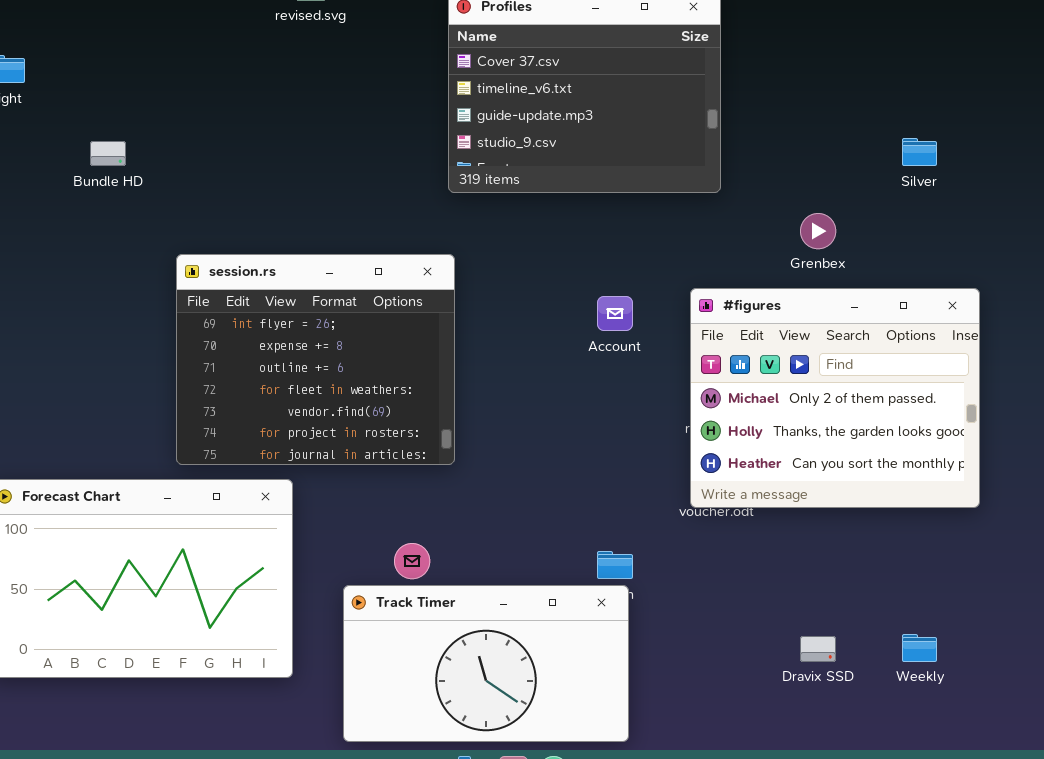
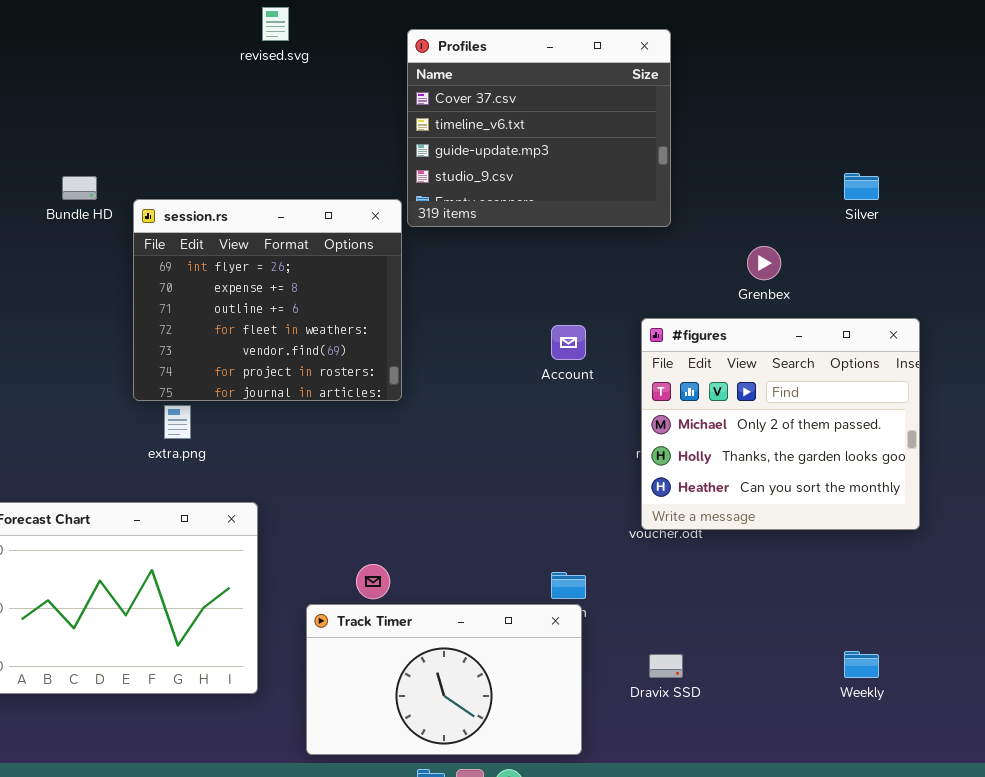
session.rs: [176,254,455,465] -> [133,199,402,401], moved
Dravix SSD: [800,636,836,662] -> [649,654,683,678], moved

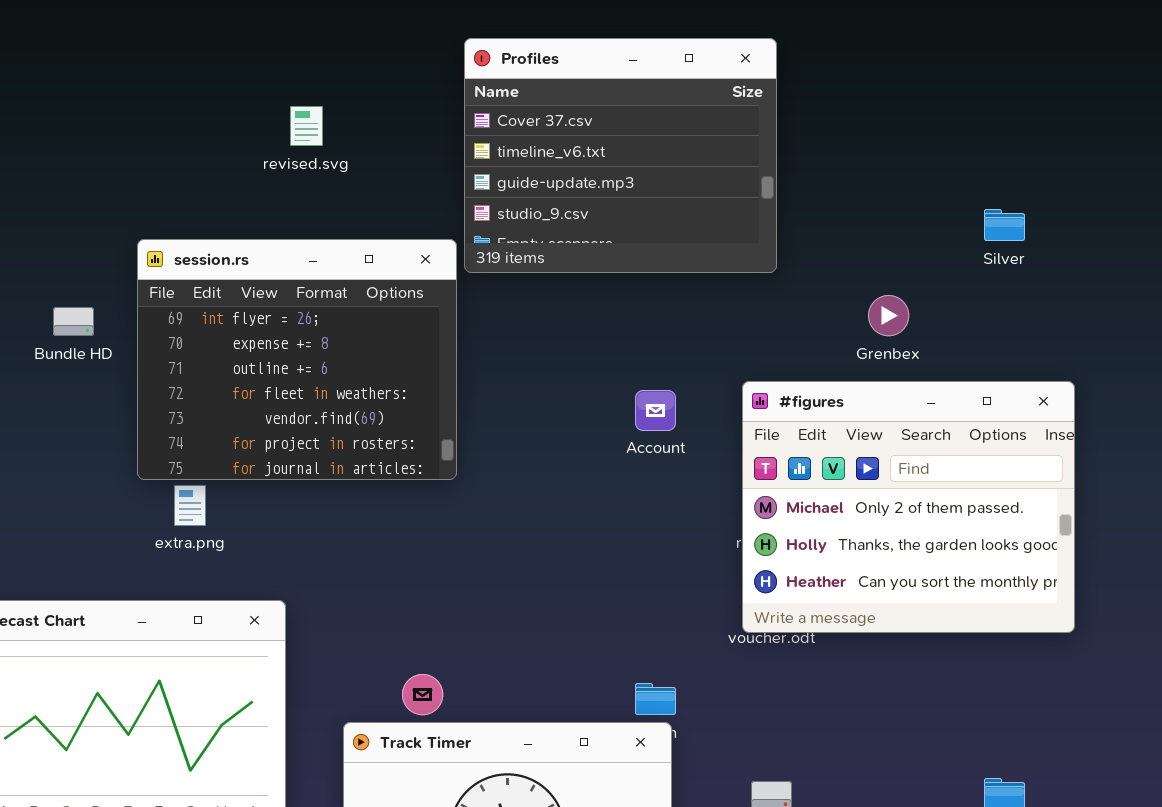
revised.svg: [262,7,289,41] -> [290,106,323,146], moved
Bundle HD: [62,176,97,200] -> [53,307,94,336], moved

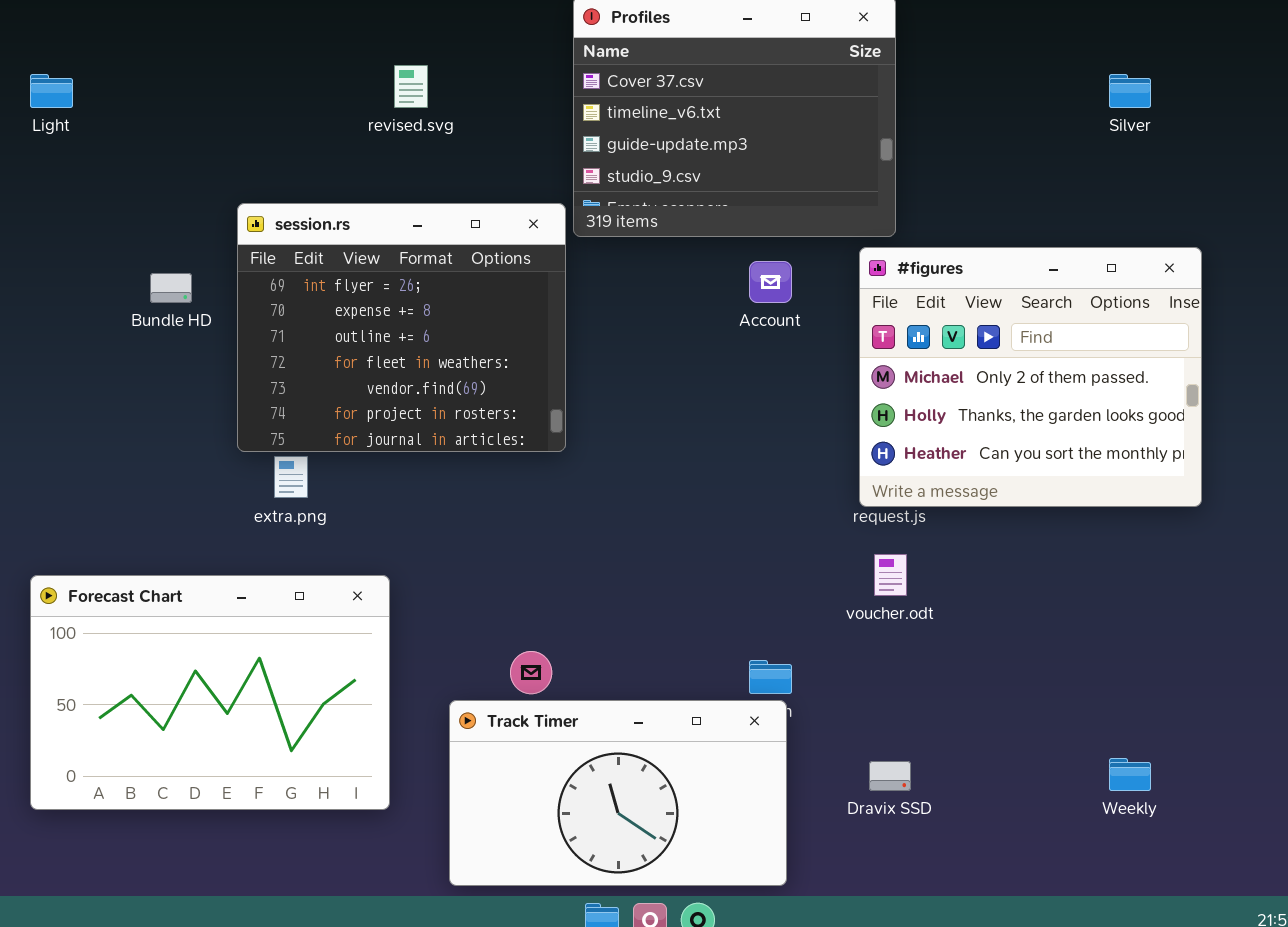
Silver: [984,209,1025,241] -> [1109,74,1151,108], moved
#figures: [742,381,1075,633] -> [859,247,1202,507], moved
Account: [635,390,676,431] -> [749,261,792,303], moved

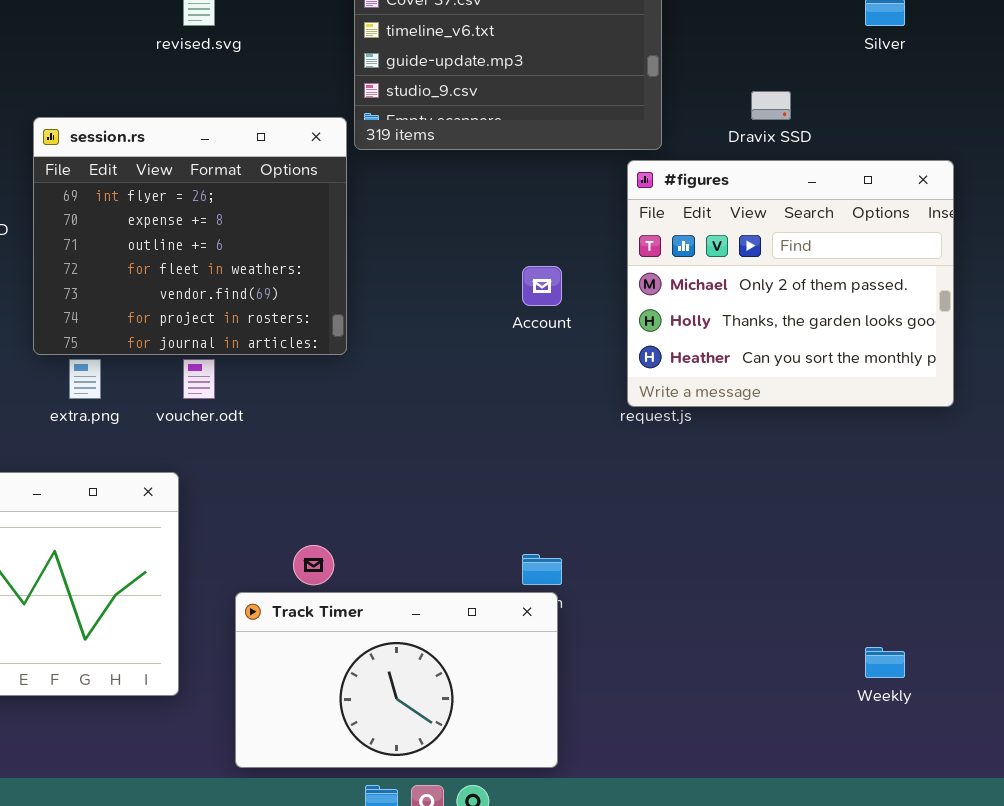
Account: [749,261,792,303] -> [522,266,562,306], moved
voucher.odt: [874,554,907,596] -> [183,359,215,399], moved
Dravix SSD: [869,761,911,791] -> [751,91,791,120], moved

